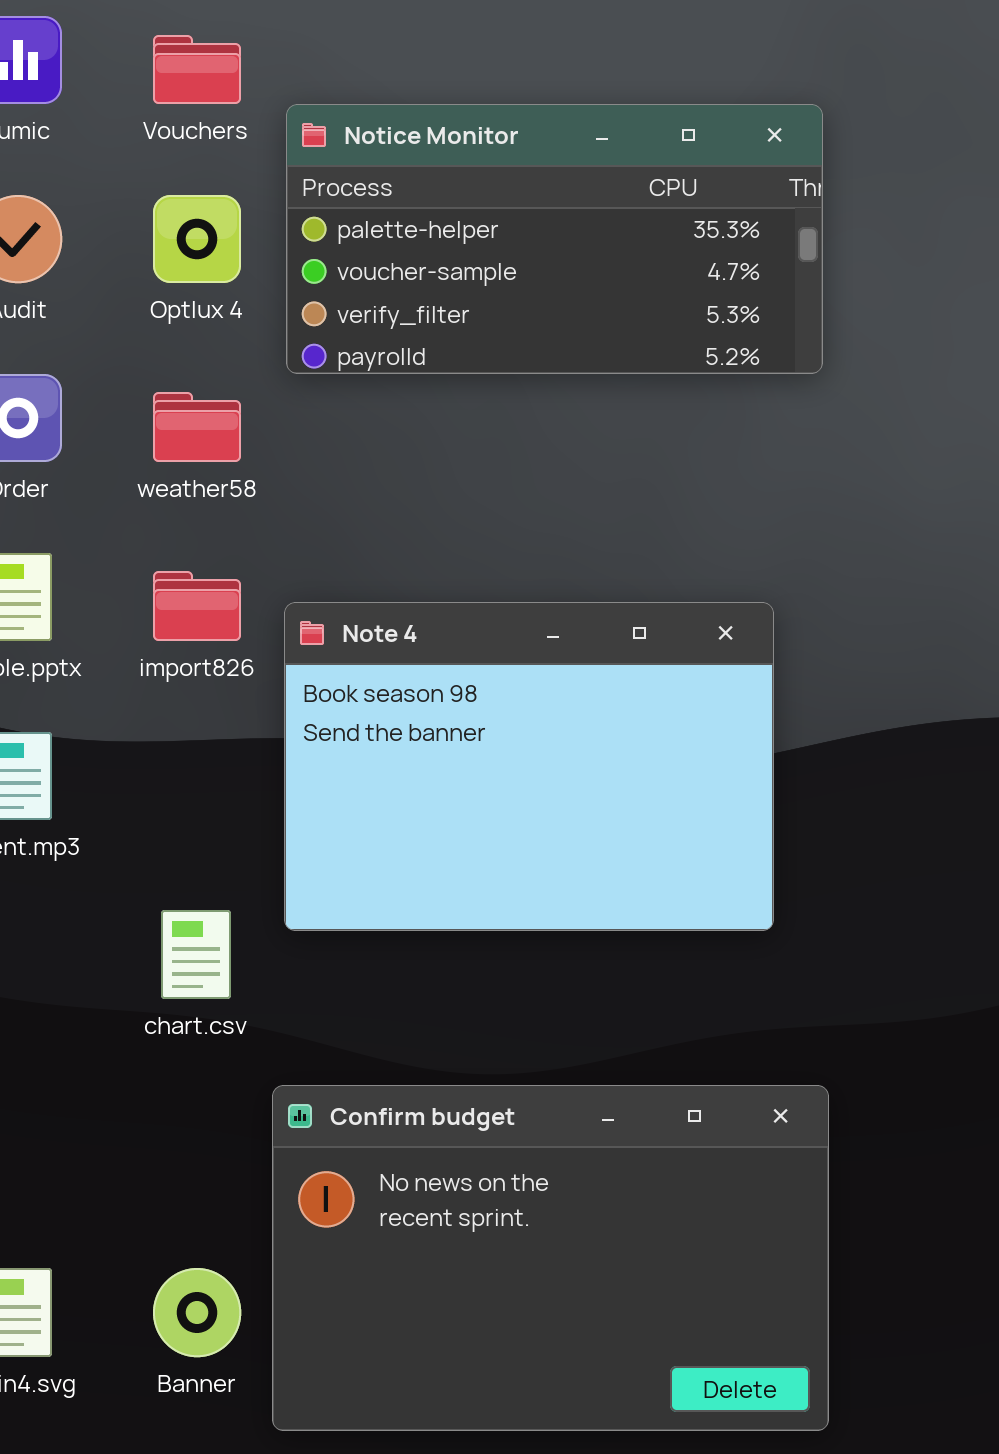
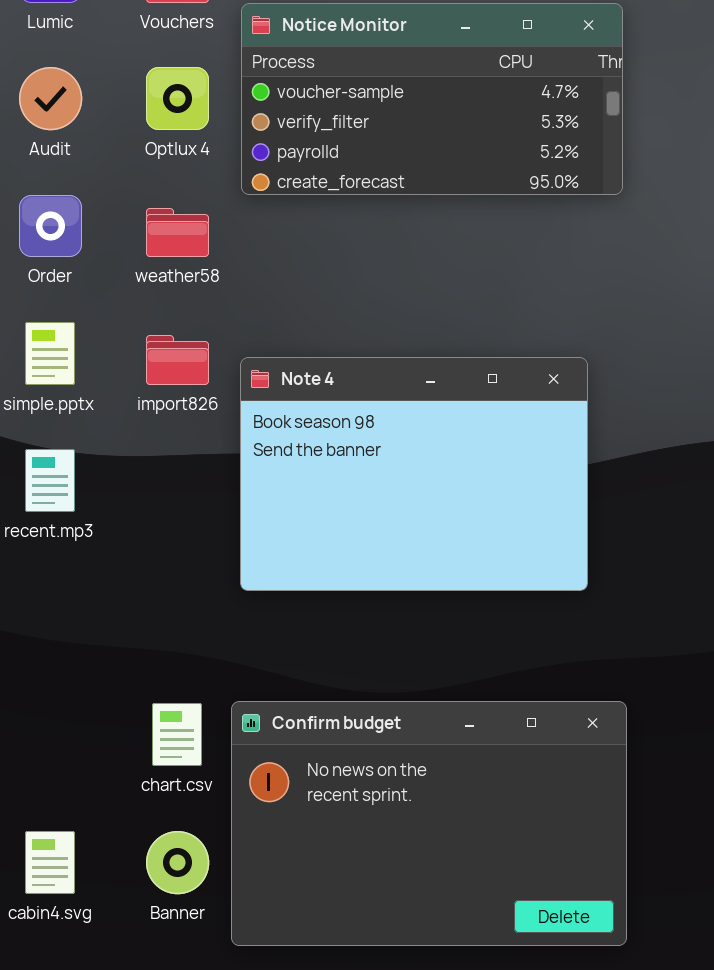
Notice Monitor: [286,104,823,374] -> [241,3,623,195], scrolled down 1 row
chart.csv: [161,910,231,999] -> [152,703,202,766], moved

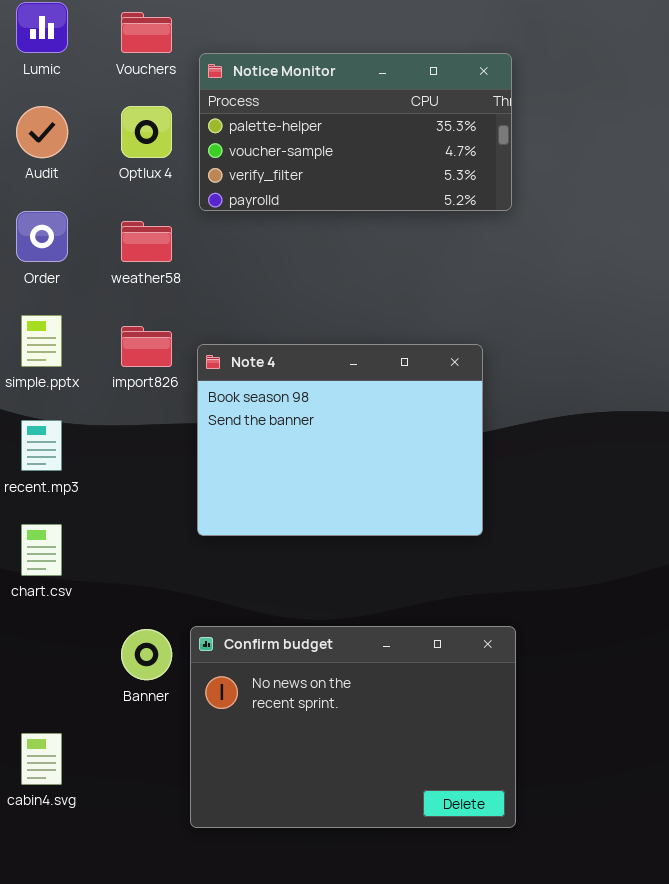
Notice Monitor: [241,3,623,195] -> [199,53,512,211], scrolled up 1 row
chart.csv: [152,703,202,766] -> [21,524,62,576], moved
Banner: [146,831,209,894] -> [121,629,172,680], moved

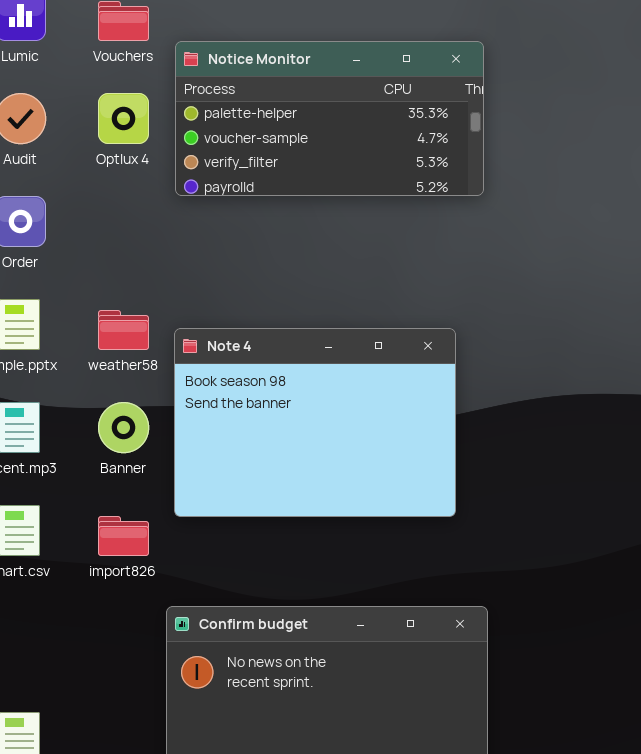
weather58: [121,221,172,262] -> [98,310,149,350], moved
import826: [121,326,172,367] -> [98,516,149,556], moved
Banner: [121,629,172,680] -> [98,402,149,453], moved

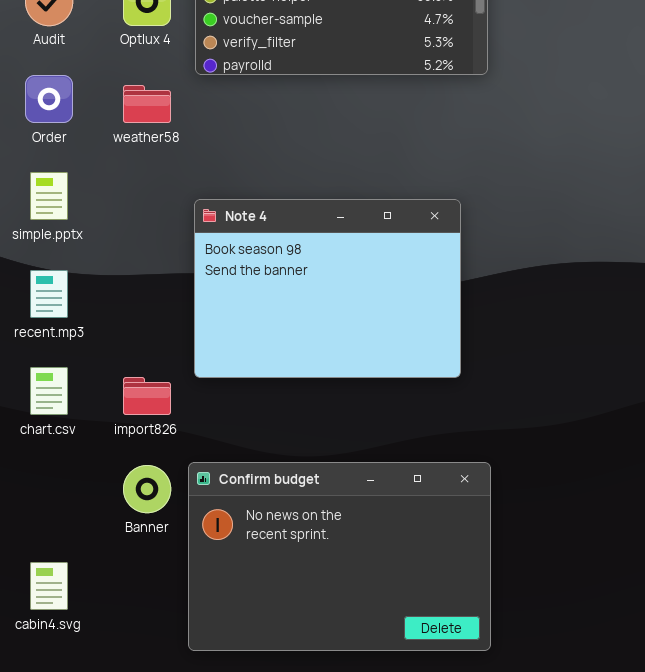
weather58: [98,310,149,350] -> [123,85,171,123], moved
Banner: [98,402,149,453] -> [123,465,171,513], moved

